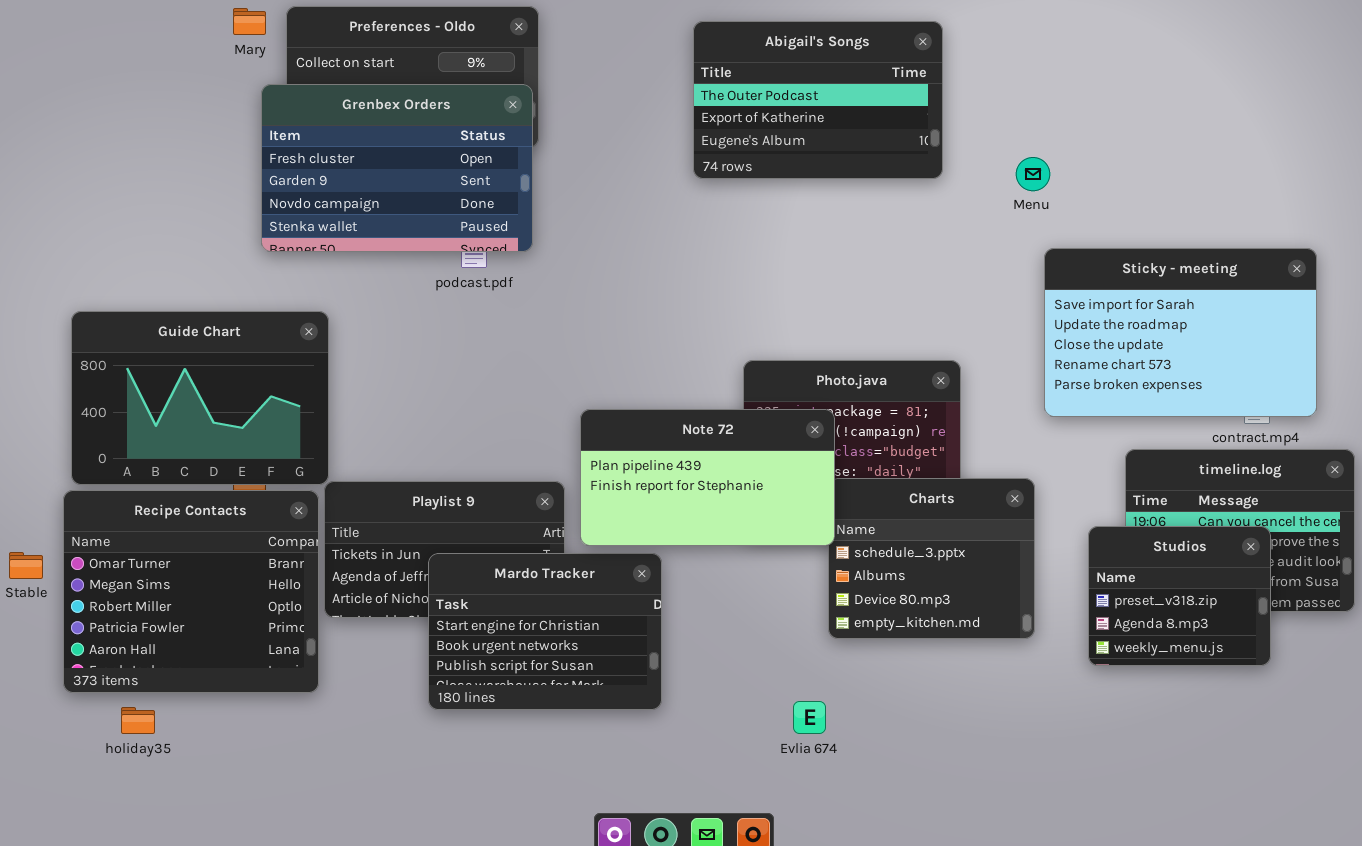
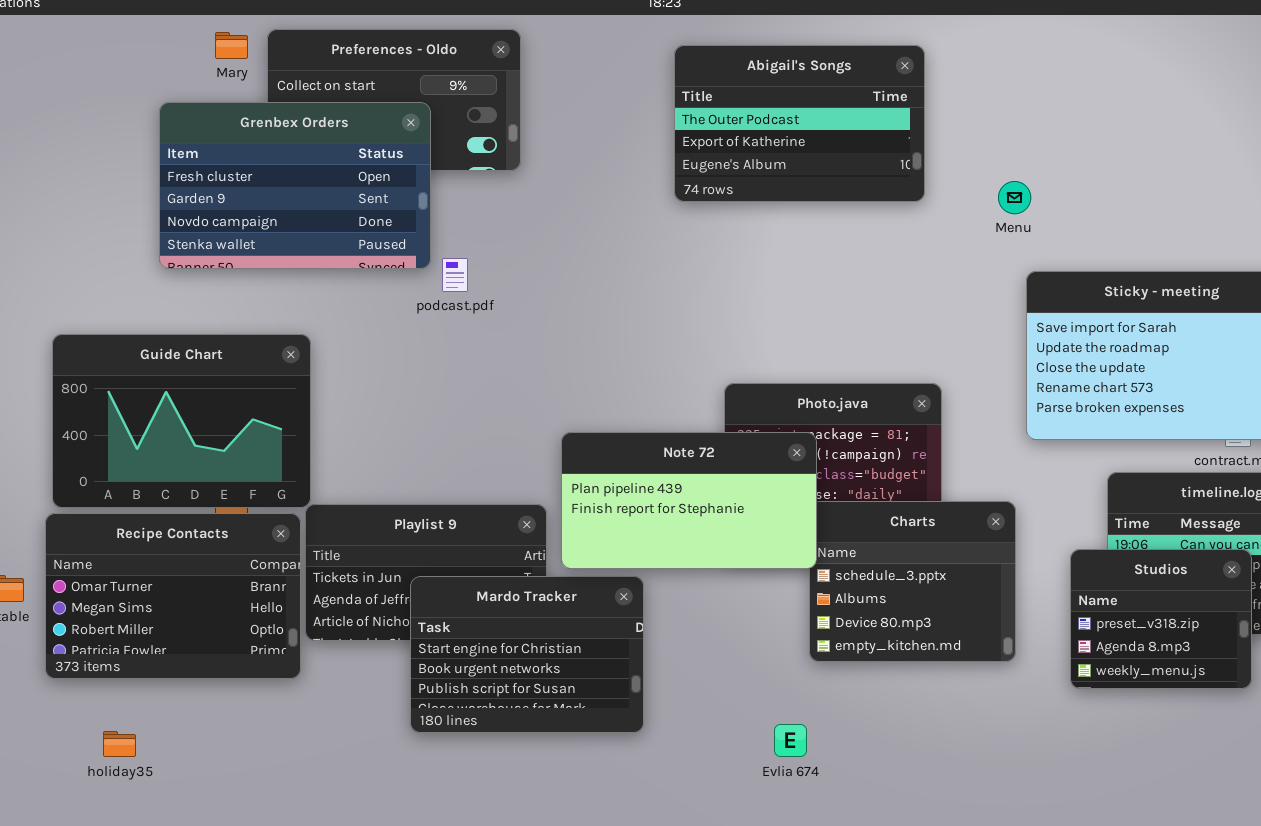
Grenbex Orders: [261,84,533,252] -> [159,102,431,269], moved
Recipe Contacts: [63,490,319,693] -> [45,513,301,679], resized

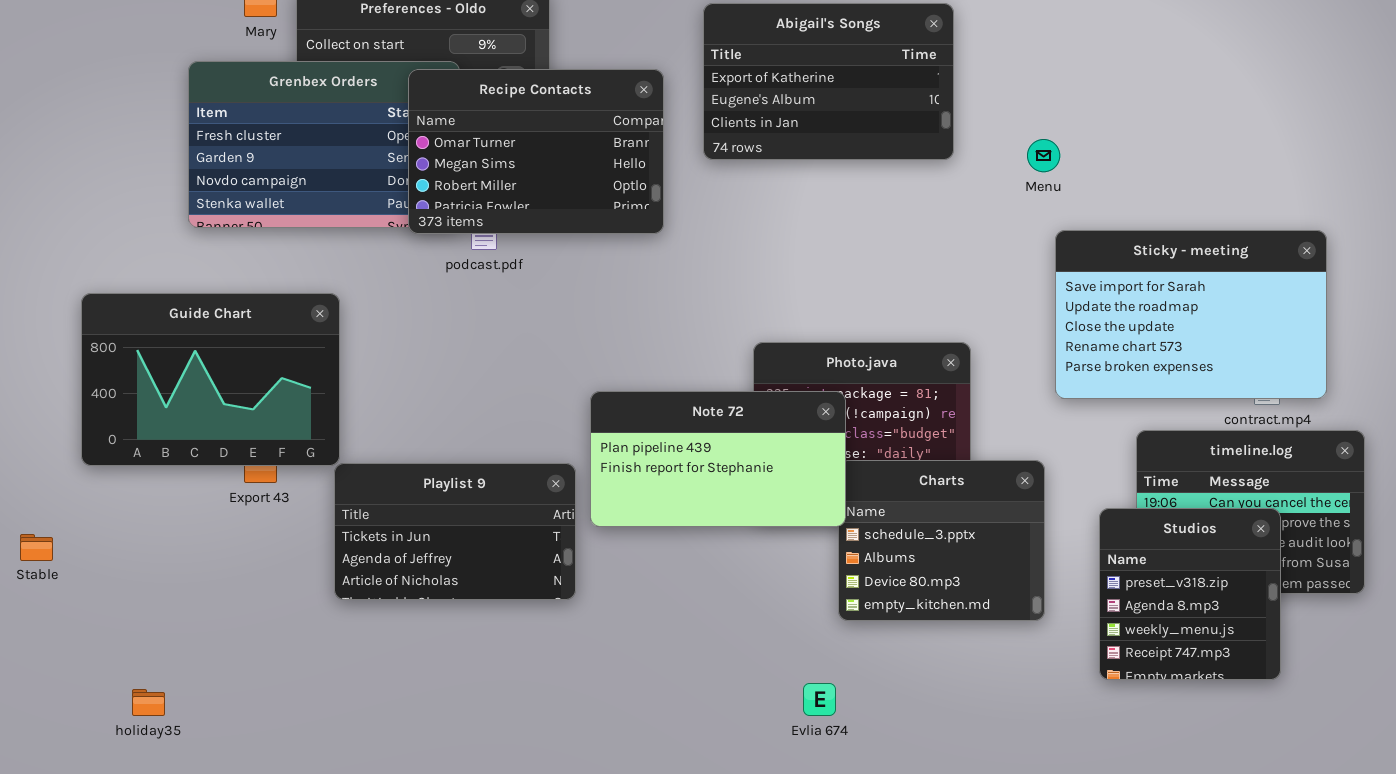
Abigail's Songs: [674,45,925,202] -> [703,3,954,160], scrolled down 1 row
Recipe Contacts: [45,513,301,679] -> [408,69,664,234], moved
Studios: [1070,549,1252,689] -> [1099,508,1281,680], resized
Mardo Tracker: [410,576,644,733] -> none, closed

